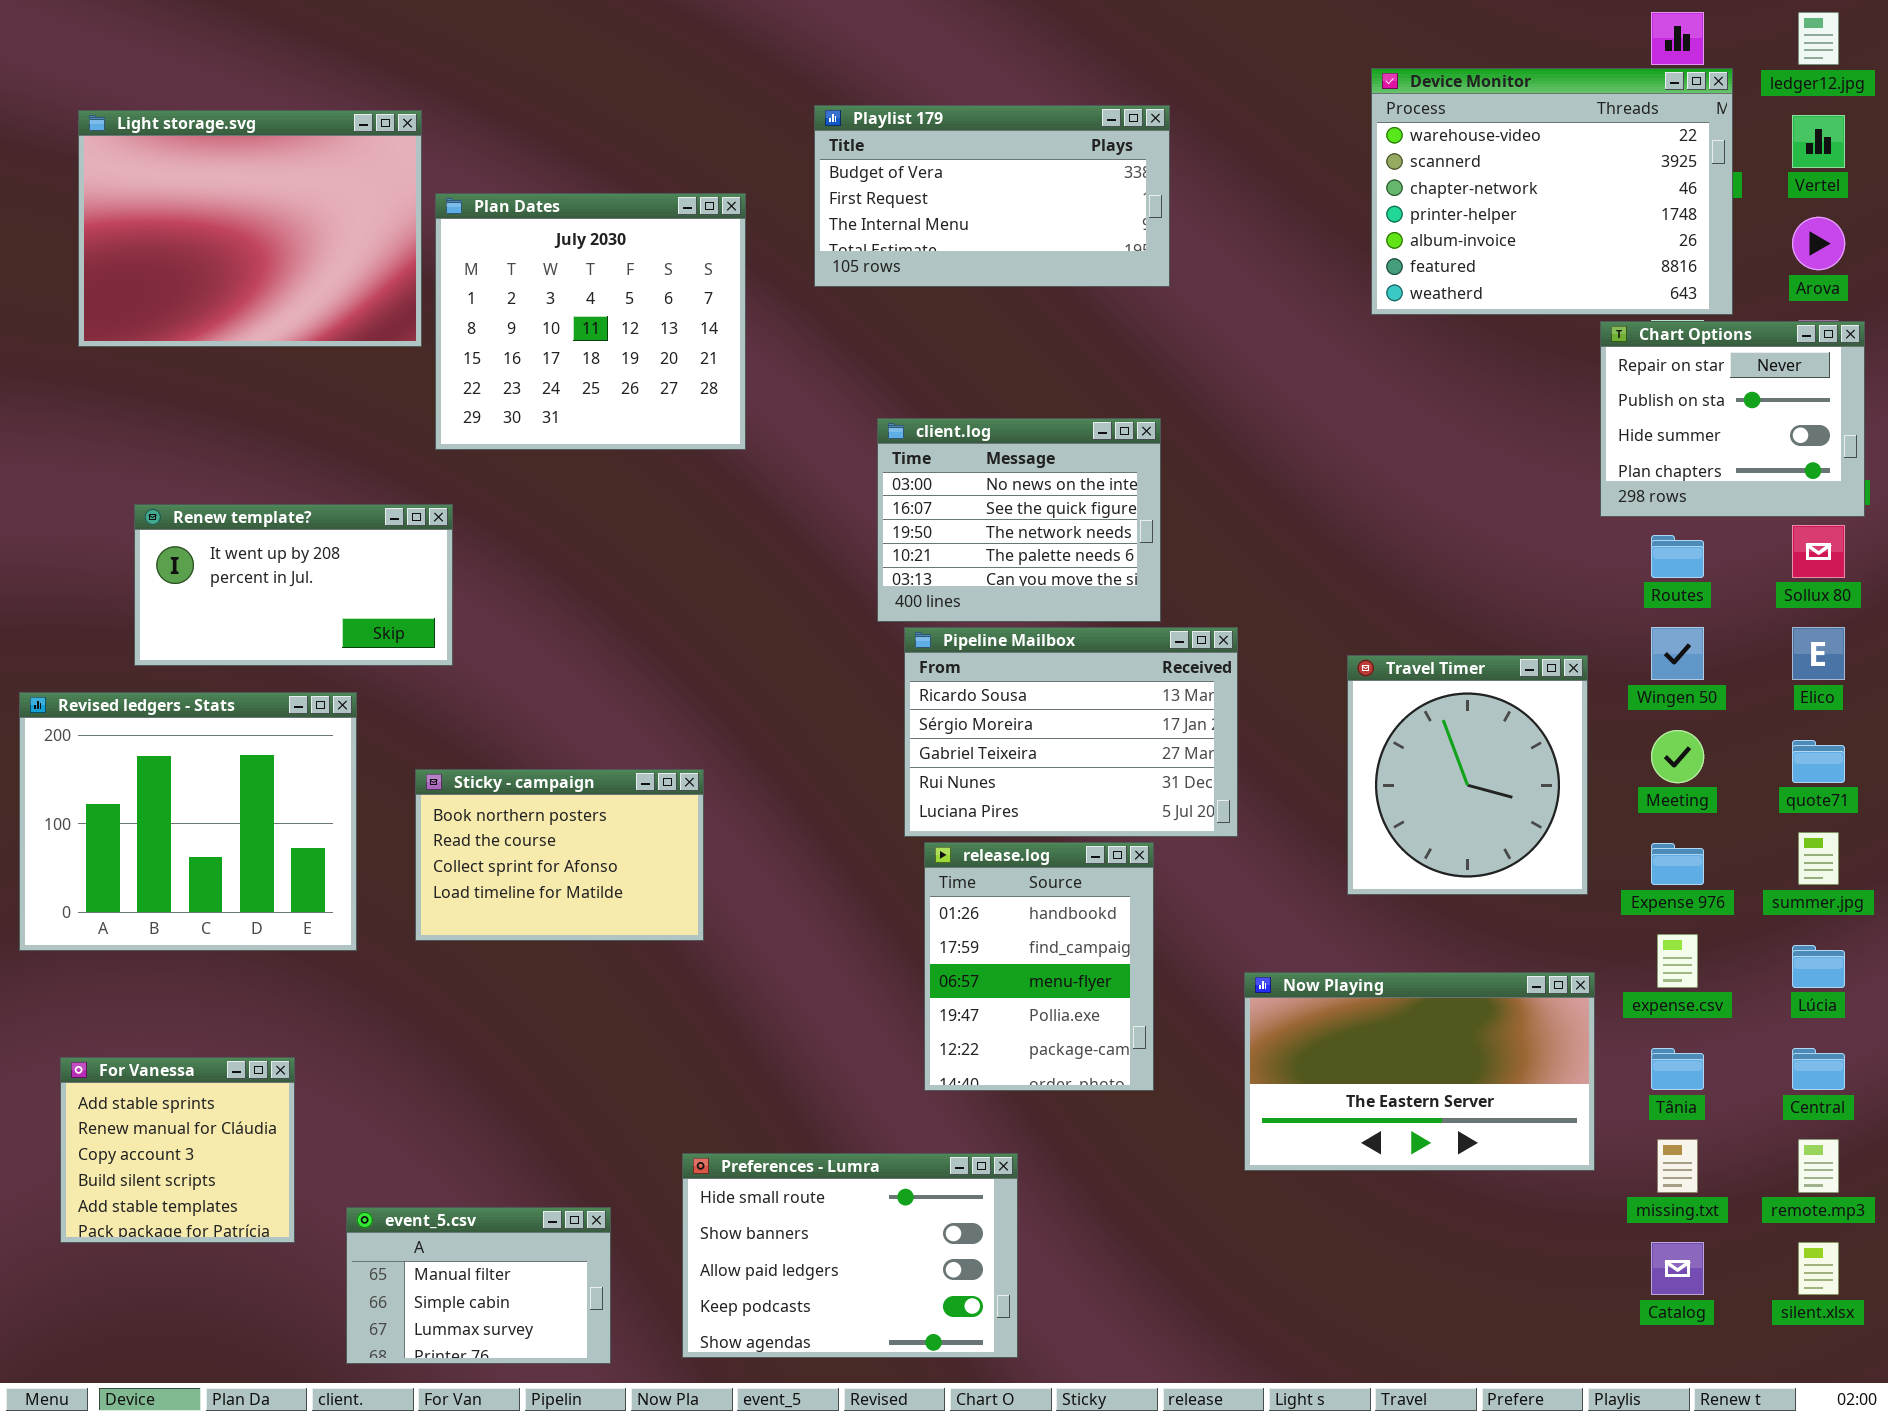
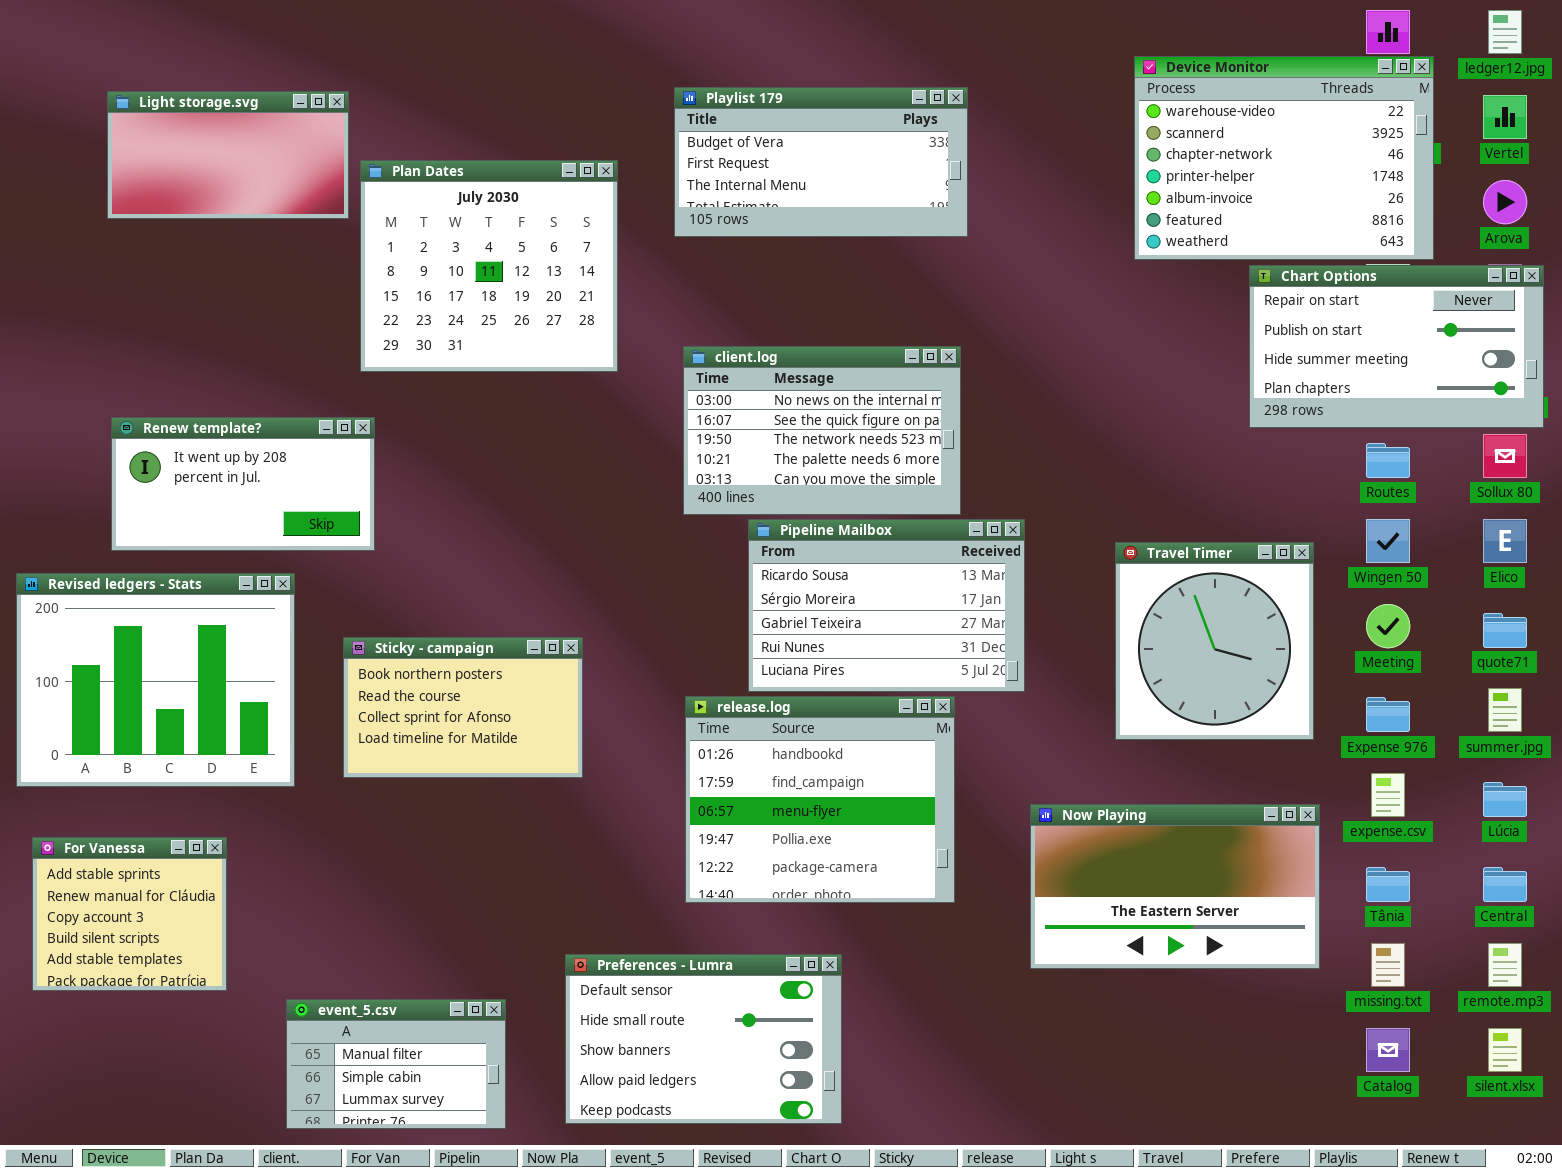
Light storage.svg: [78,110,422,347] -> [107,91,349,219], resized
Chart Options: [1600,321,1865,517] -> [1249,265,1544,428], resized
client.log: [877,418,1161,622] -> [683,346,961,515], resized
release.log: [924,842,1154,1091] -> [685,696,955,903], resized
For Vanessa: [60,1057,295,1243] -> [32,837,227,991], moved
Preferences - Lumra: [682,1153,1018,1358] -> [565,954,842,1124], scrolled up 1 row

